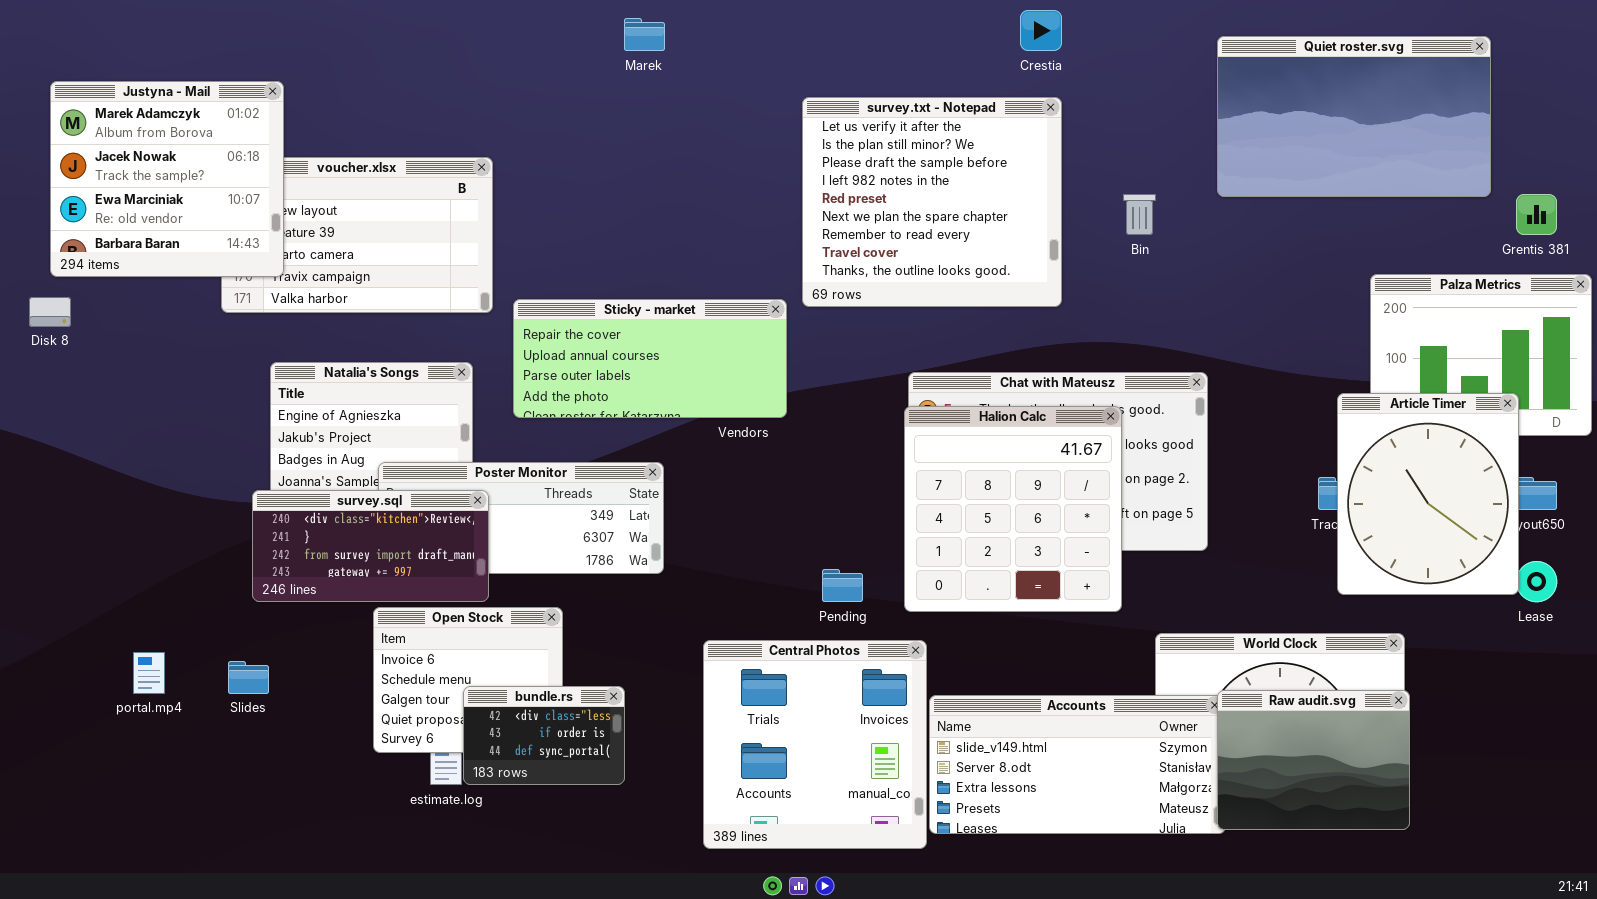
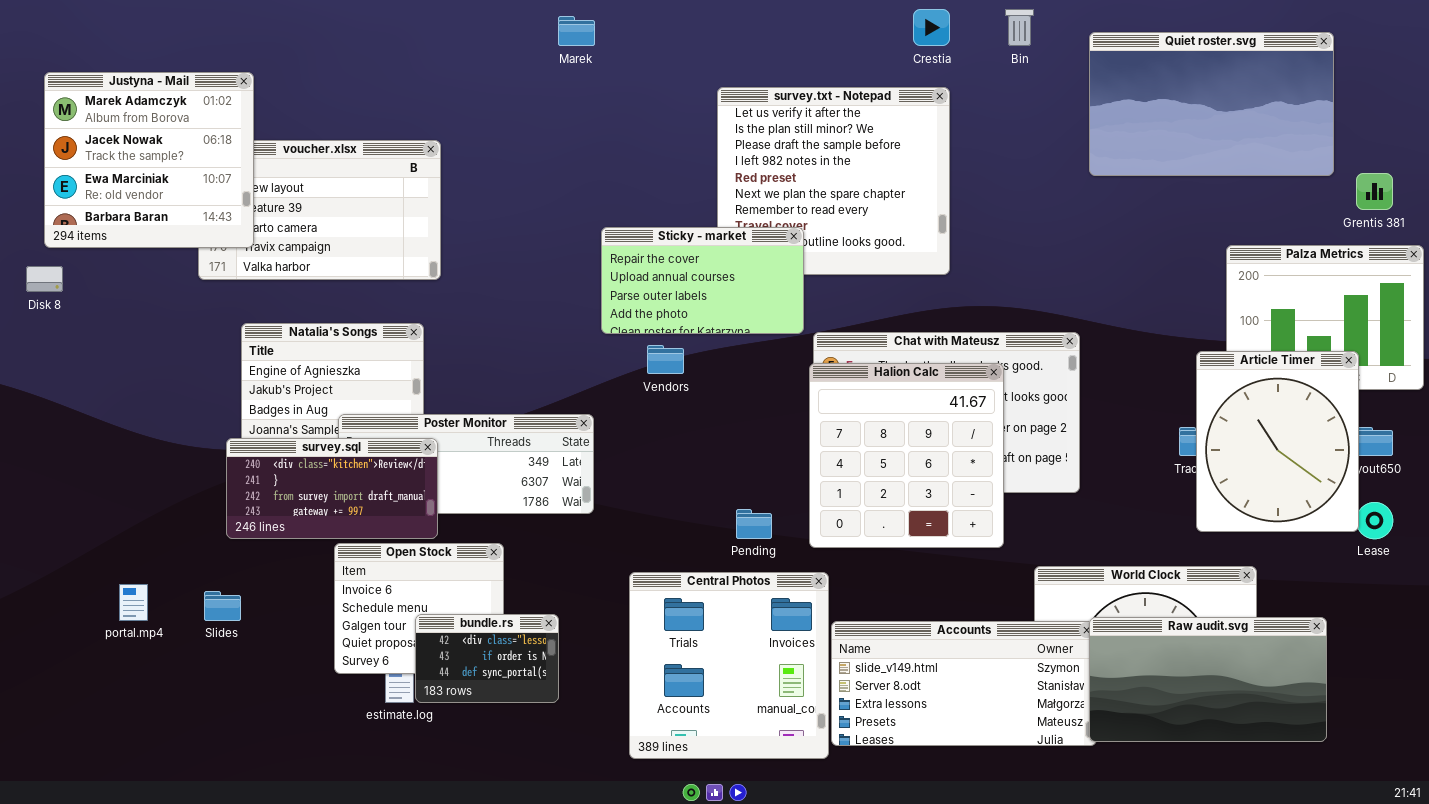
Bin: [1123,194,1156,235] -> [1005,9,1034,46], moved
Sticky - market: [513,299,787,418] -> [601,227,804,334], moved, resized
Raw audit.svg: [1217,690,1410,830] -> [1089,617,1327,742], resized

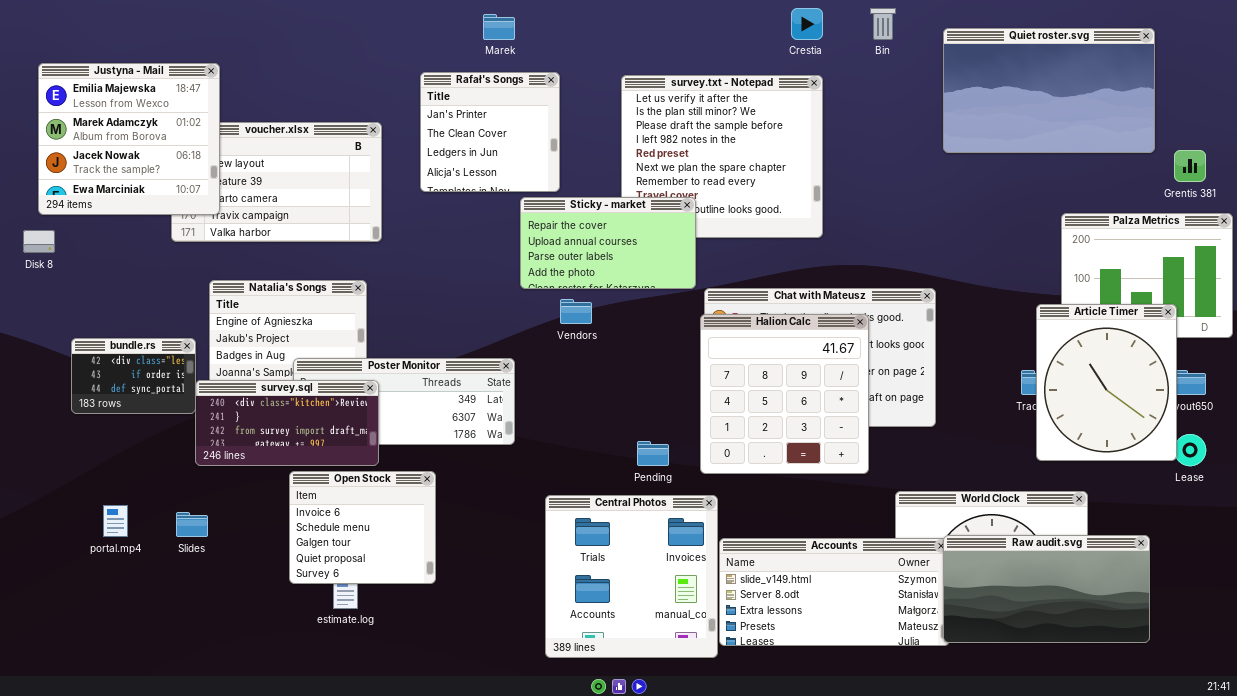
Justyna - Mail: [44,72,254,248] -> [38,63,220,215], scrolled up 1 row
Rafał's Songs: none -> [420,72,560,192], opened
bundle.rs: [415,614,559,703] -> [71,338,196,414], moved

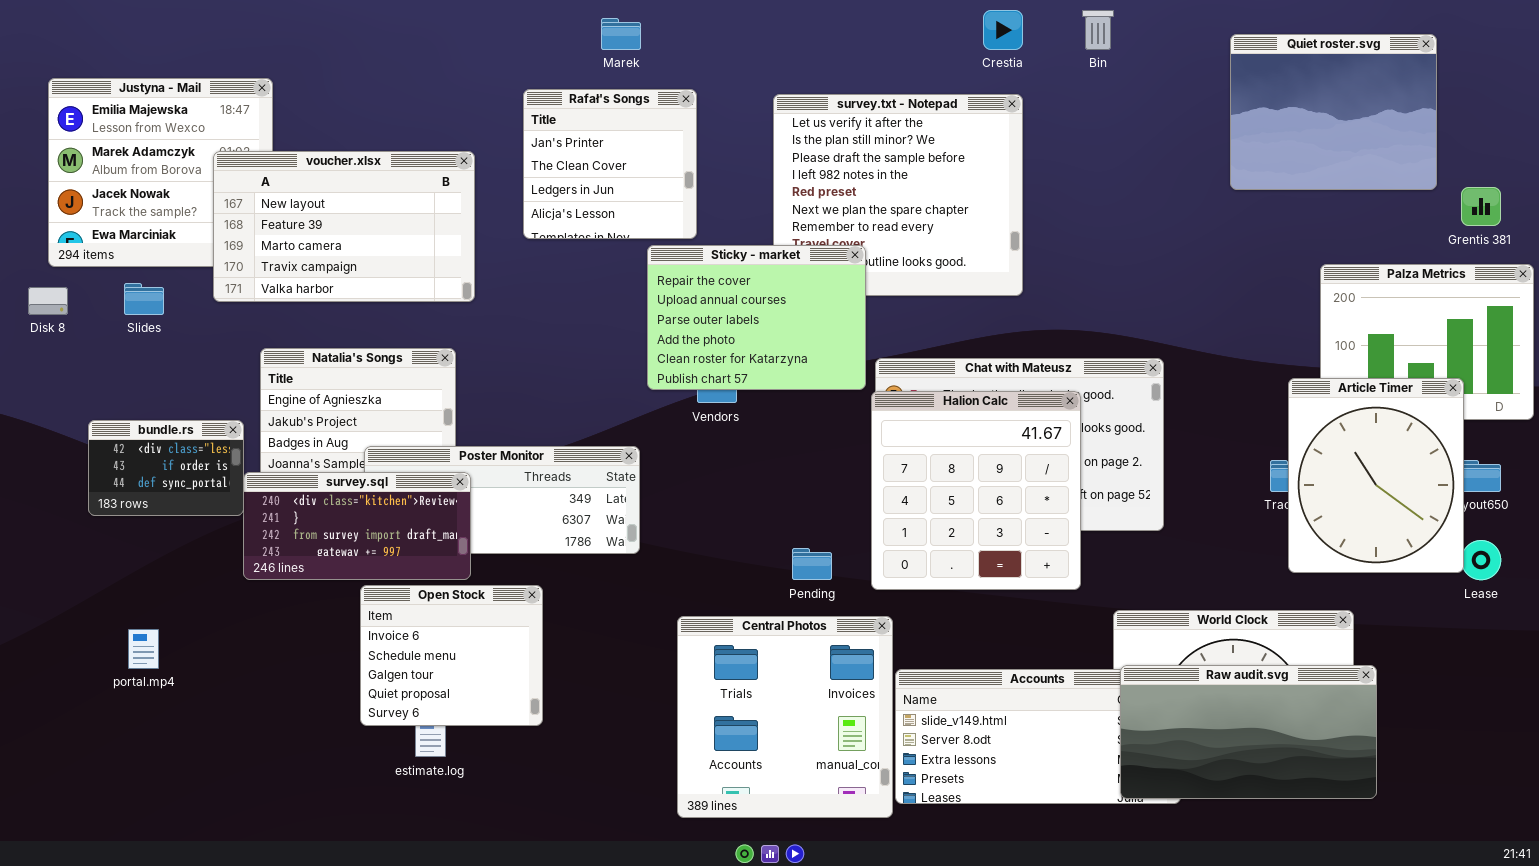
Quiet roster.svg: [943,28,1155,153] -> [1230,34,1437,190], resized
voucher.xlsx: [171,122,382,242] -> [213,151,475,302], raised
Sticky - market: [520,197,696,289] -> [647,245,866,390], resized
Slides: [176,512,208,537] -> [124,283,164,315], moved
Raw audit.svg: [943,535,1150,643] -> [1120,665,1377,799], moved

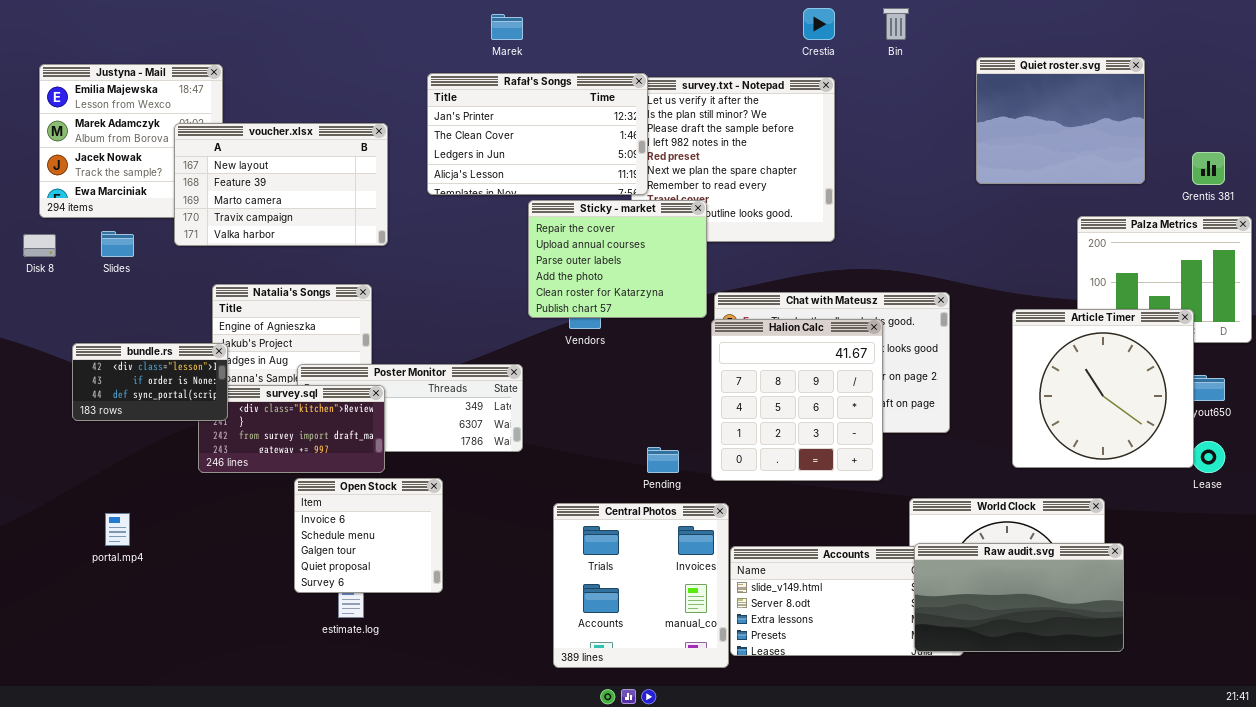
Quiet roster.svg: [1230,34,1437,190] -> [976,57,1145,184], moved
Rafał's Songs: [523,89,697,239] -> [427,73,648,195], resized
Article Timer: [1288,378,1464,573] -> [1012,309,1194,468], resized
bundle.rs: [88,420,244,516] -> [72,343,228,421], resized

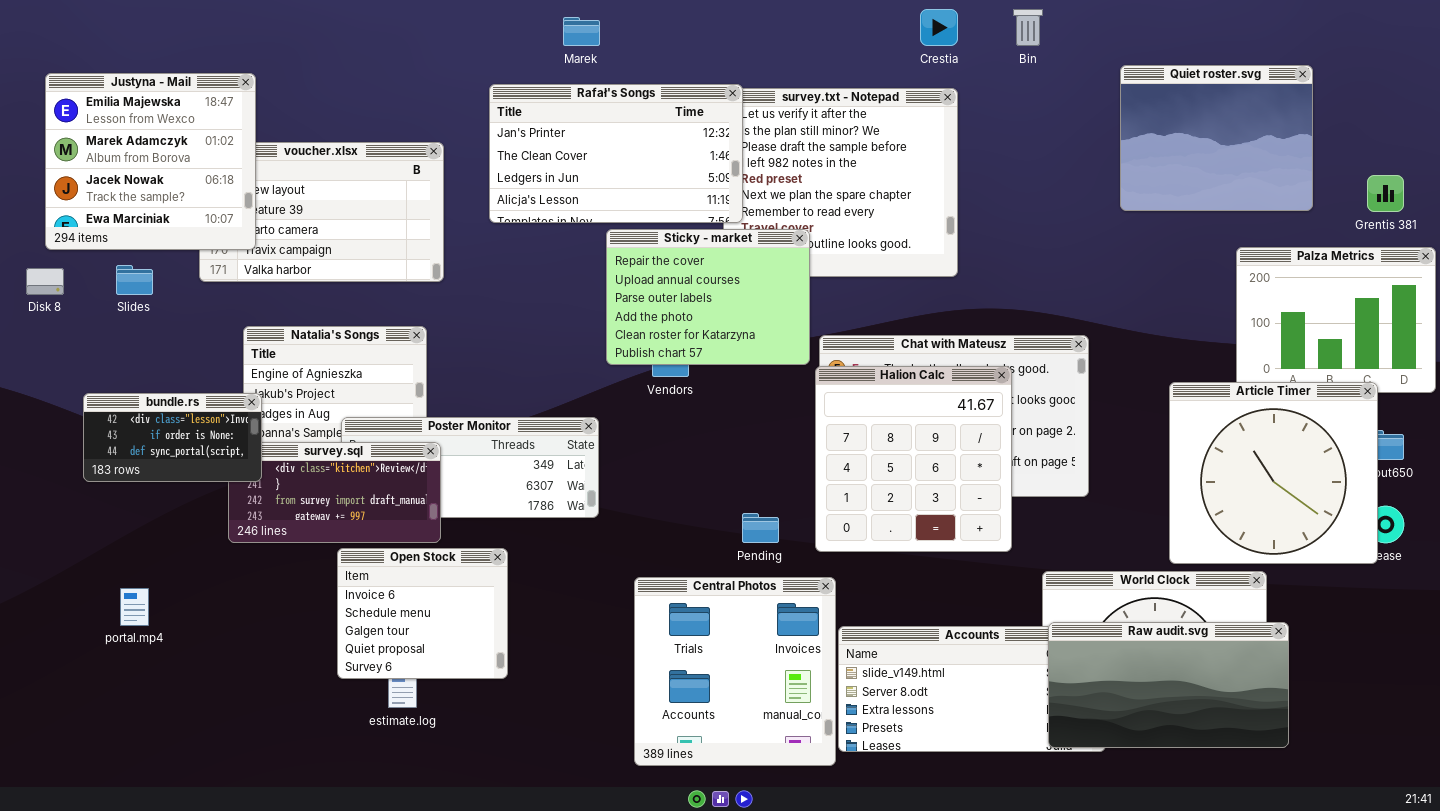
Justyna - Mail: [39,64,223,218] -> [45,73,256,250], raised
Article Timer: [1012,309,1194,468] -> [1169,382,1378,564], moved

